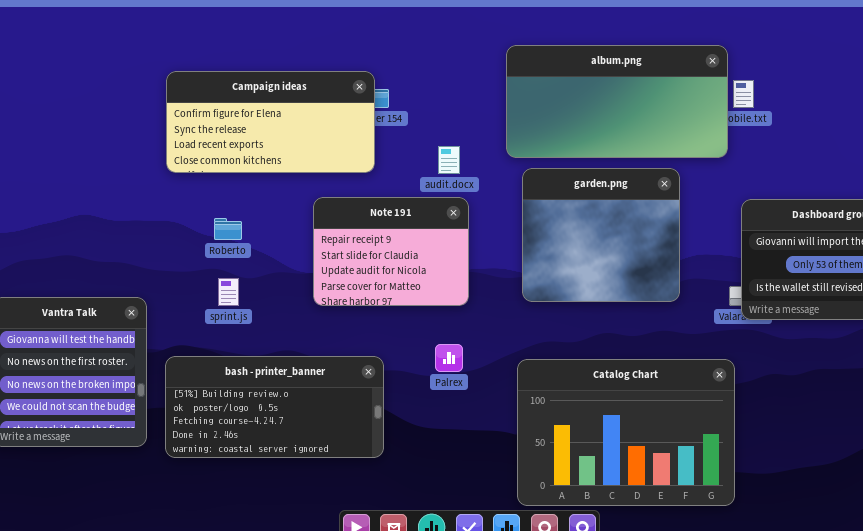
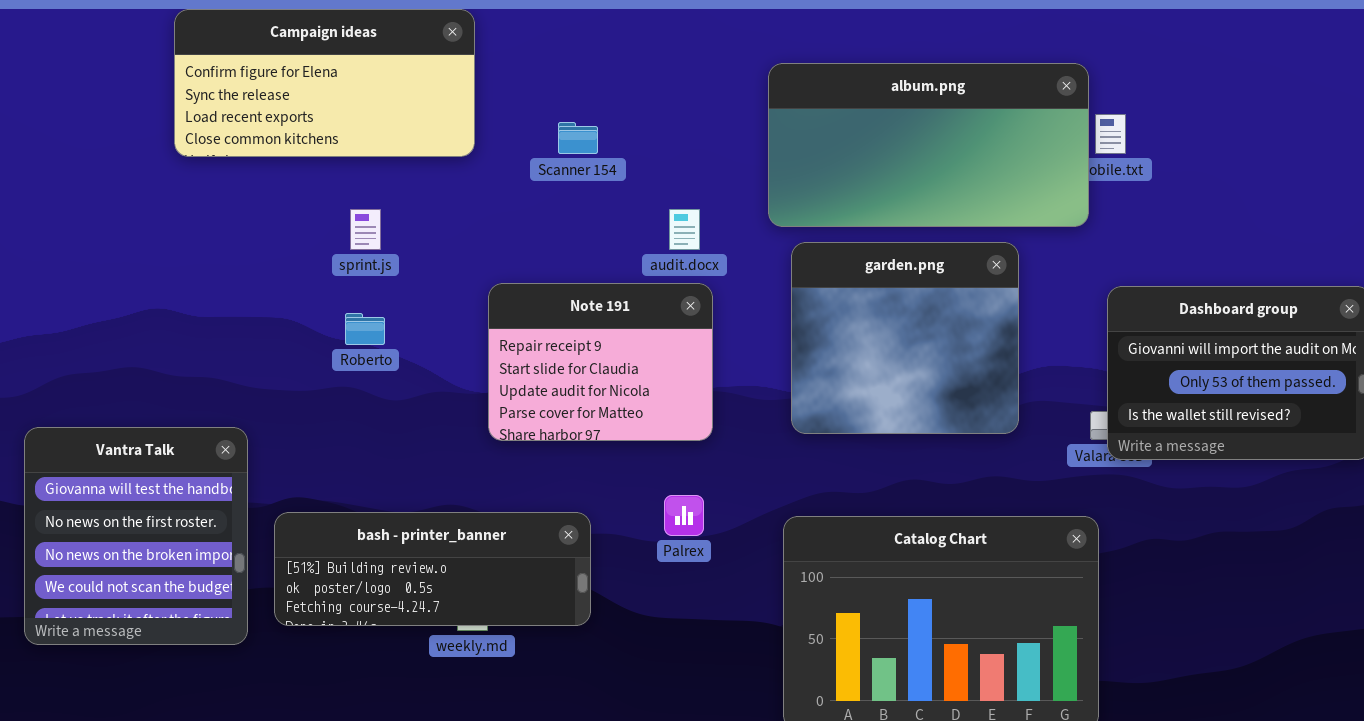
Campaign ideas: [166,71,375,173] -> [174,9,475,157], moved
sprint.js: [218,278,239,306] -> [350,209,381,250], moved
bash - printer_banner: [165,356,384,458] -> [274,512,591,626], resized

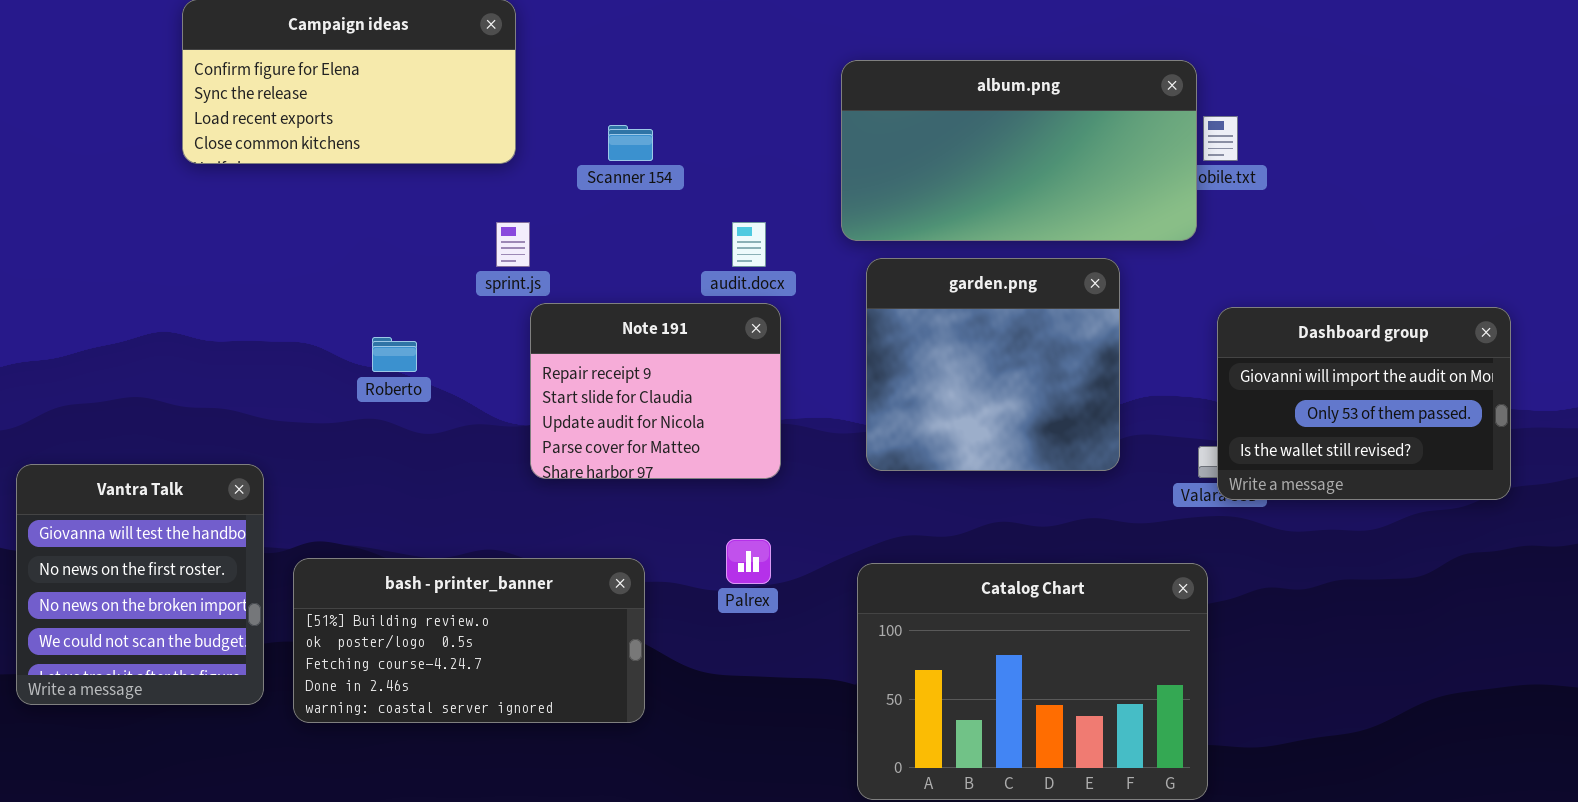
sprint.js: [350,209,381,250] -> [496,222,530,267], moved
bash - printer_banner: [274,512,591,626] -> [293,558,645,723], resized

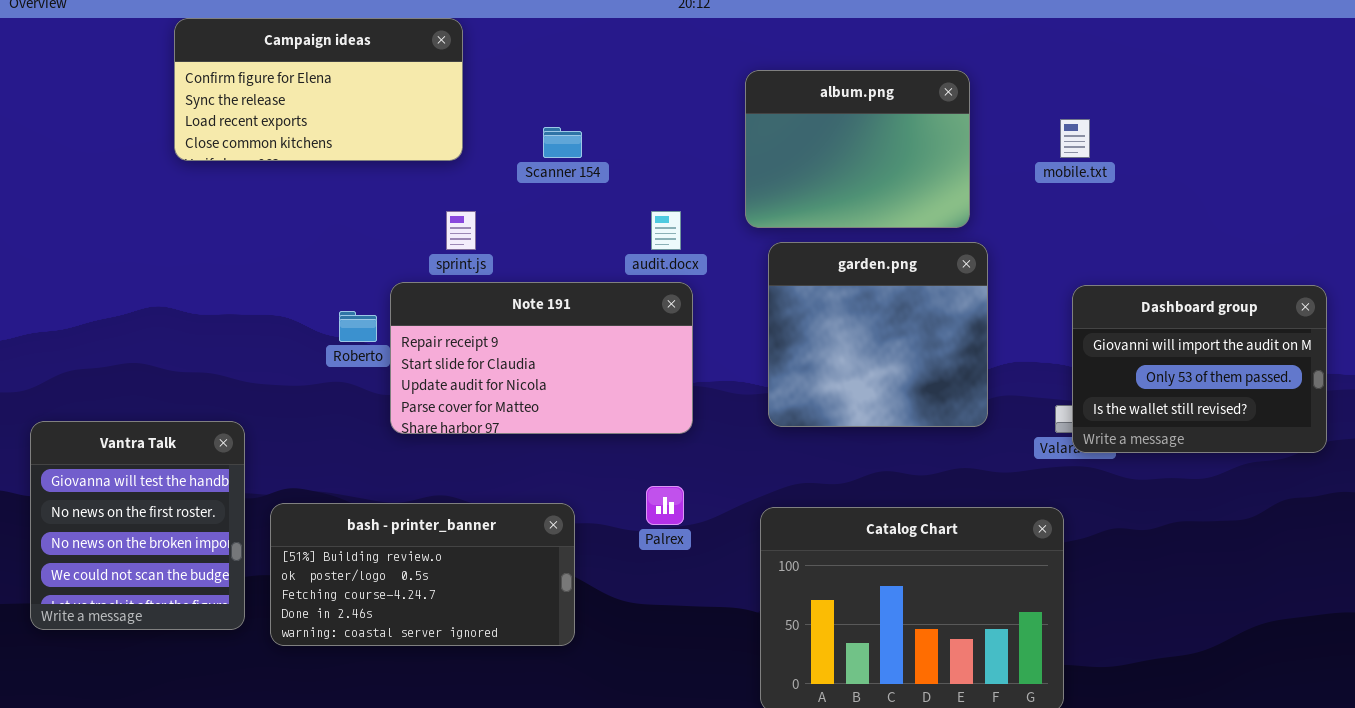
album.png: [841,60,1197,241] -> [745,70,970,228], resized
Note 191: [530,303,781,479] -> [390,282,693,434], resized

